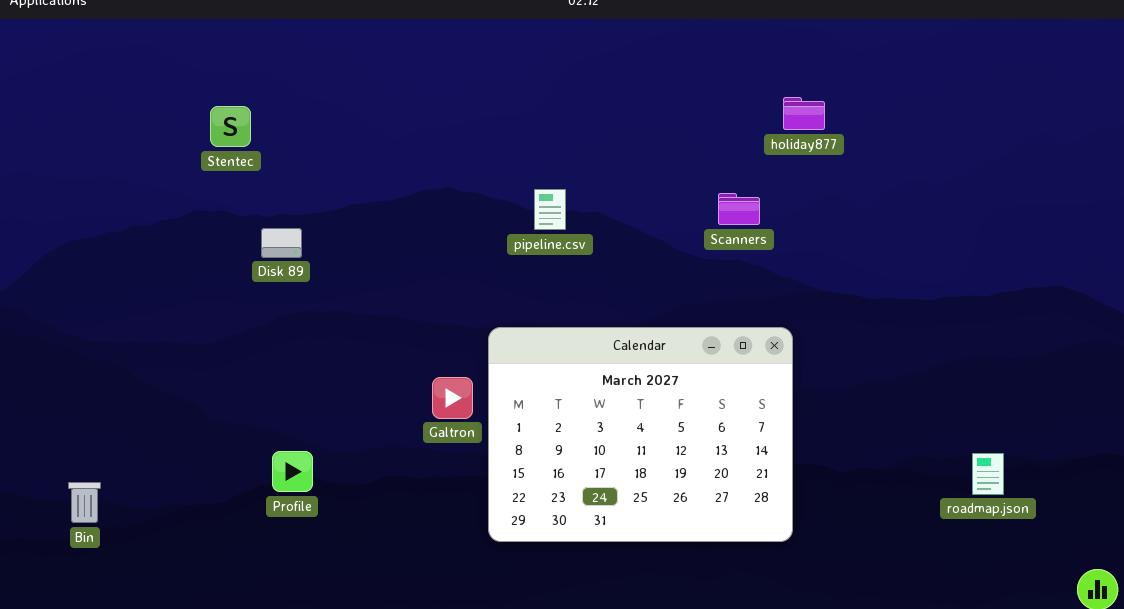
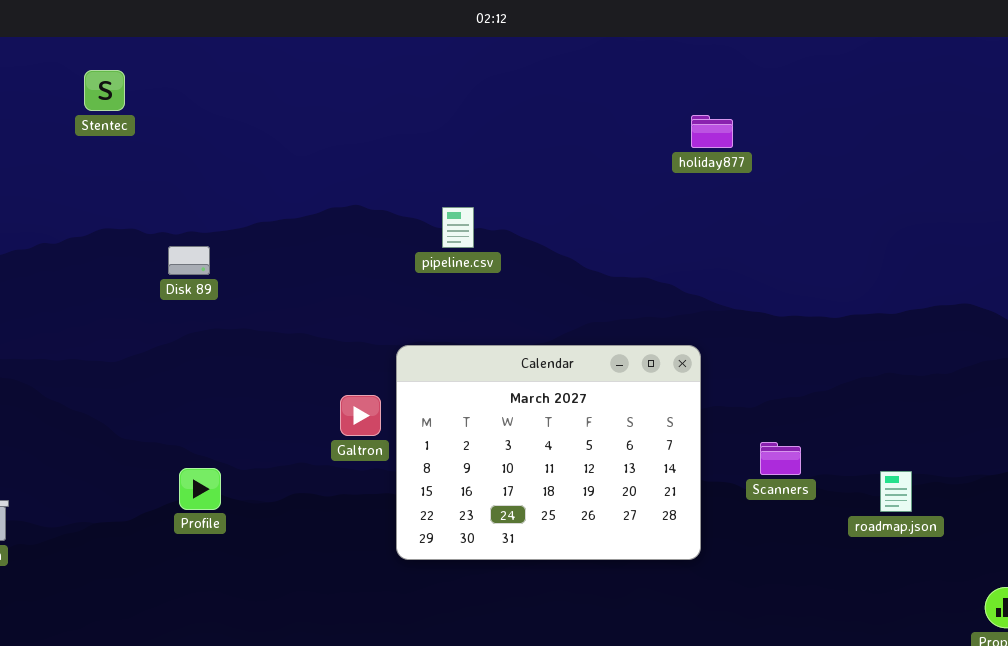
Stentec: [210,106,251,147] -> [84,70,125,111], moved
Scanners: [718,193,760,225] -> [760,442,801,475], moved

